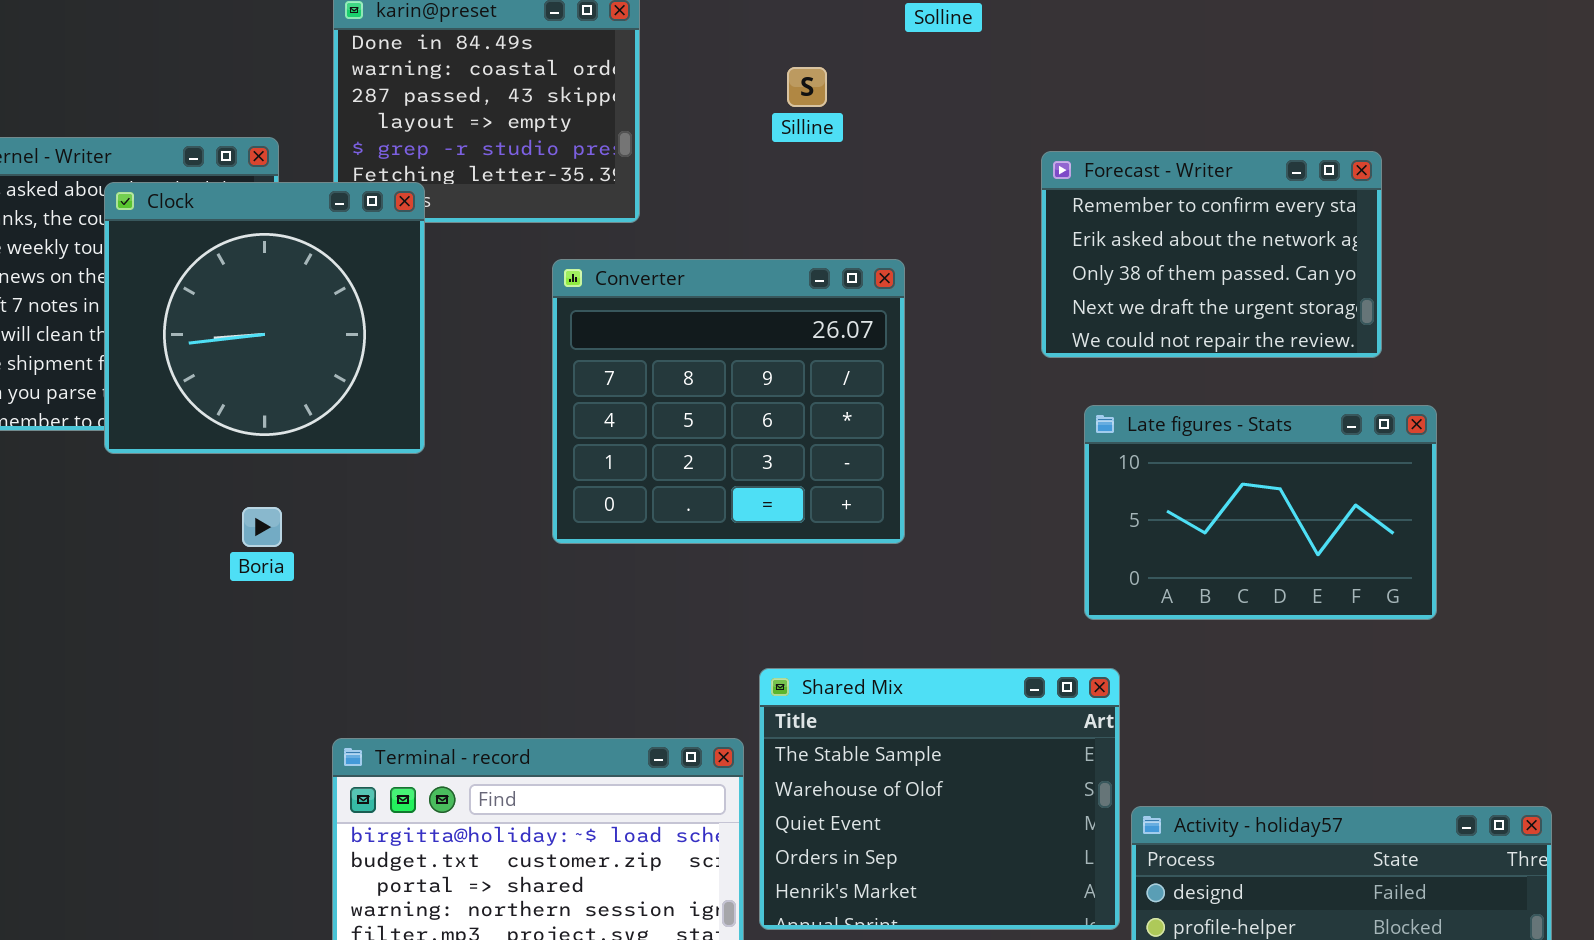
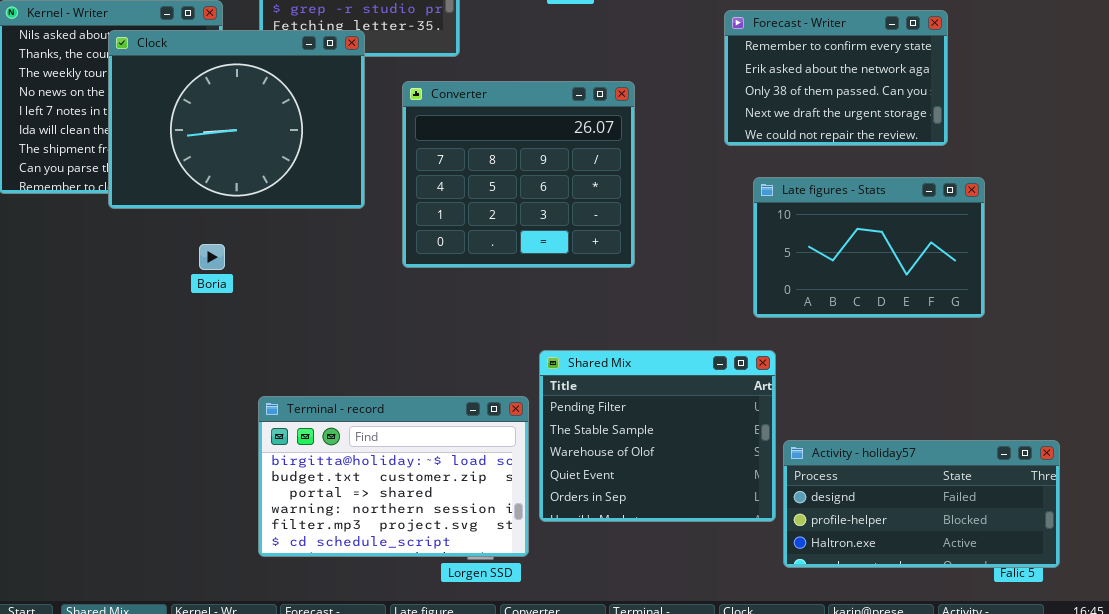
Clock: [104,182,425,454] -> [108,30,365,209], resized
Shared Mix: [759,668,1120,930] -> [539,350,776,522], scrolled up 1 row

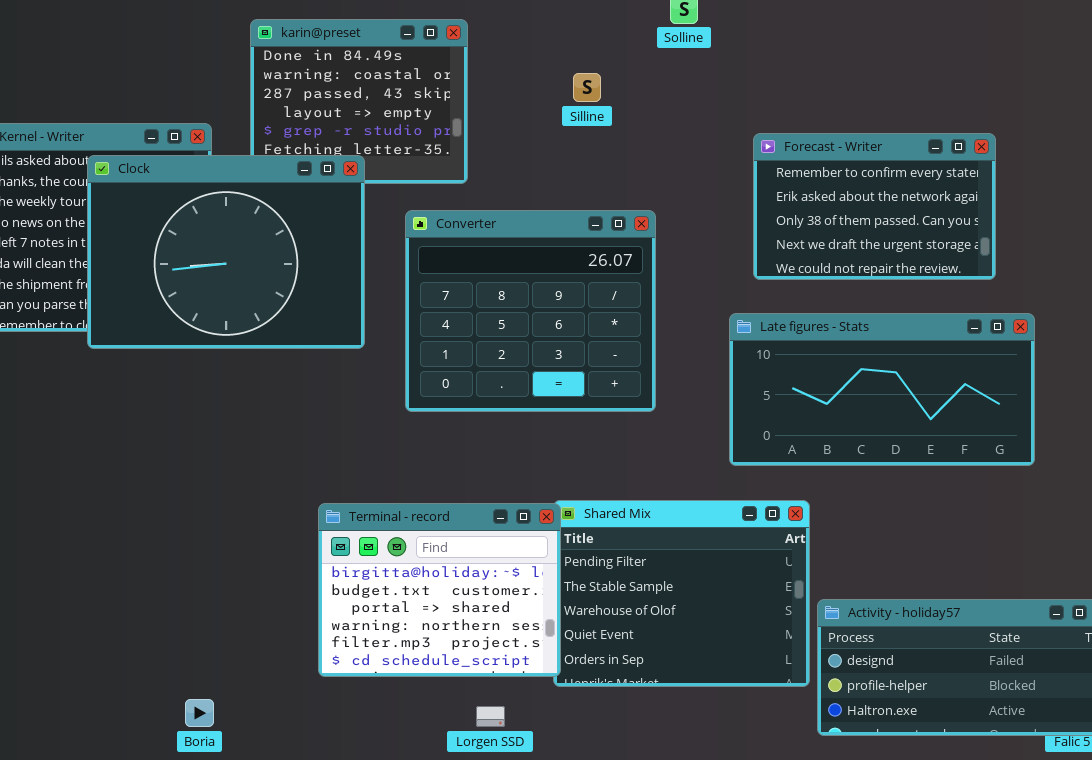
Late figures - Stats: [753,177,985,318] -> [729,313,1035,466], resized
Boria: [199,244,225,270] -> [185,699,214,727], moved
Terminal - record: [258,396,529,557] -> [318,503,561,677], moved, resized

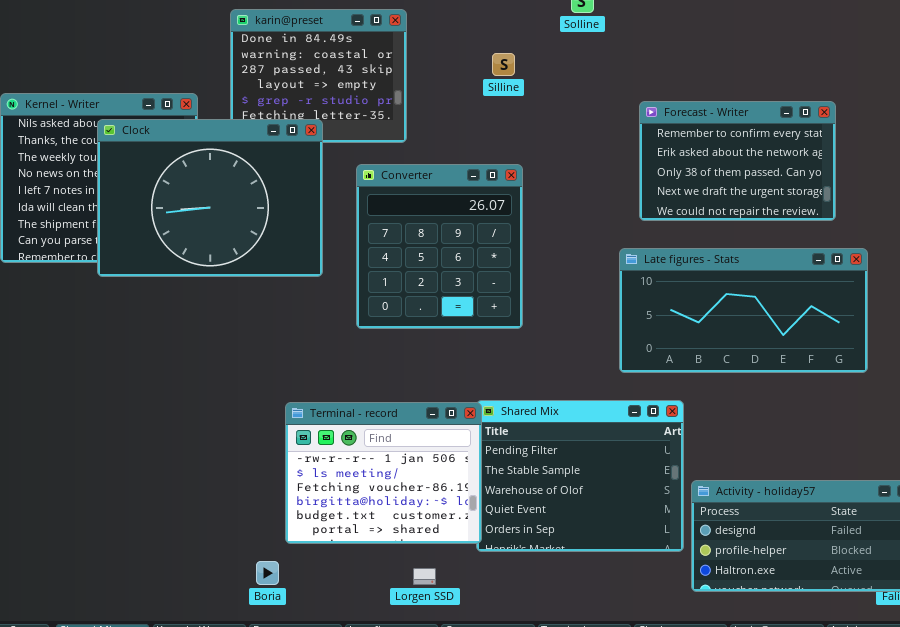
Converter: [405,210,656,412] -> [356,164,523,329], resized
Terminal - record: [318,503,561,677] -> [285,402,482,544], scrolled up 3 rows
Boria: [185,699,214,727] -> [256,561,279,585], moved

